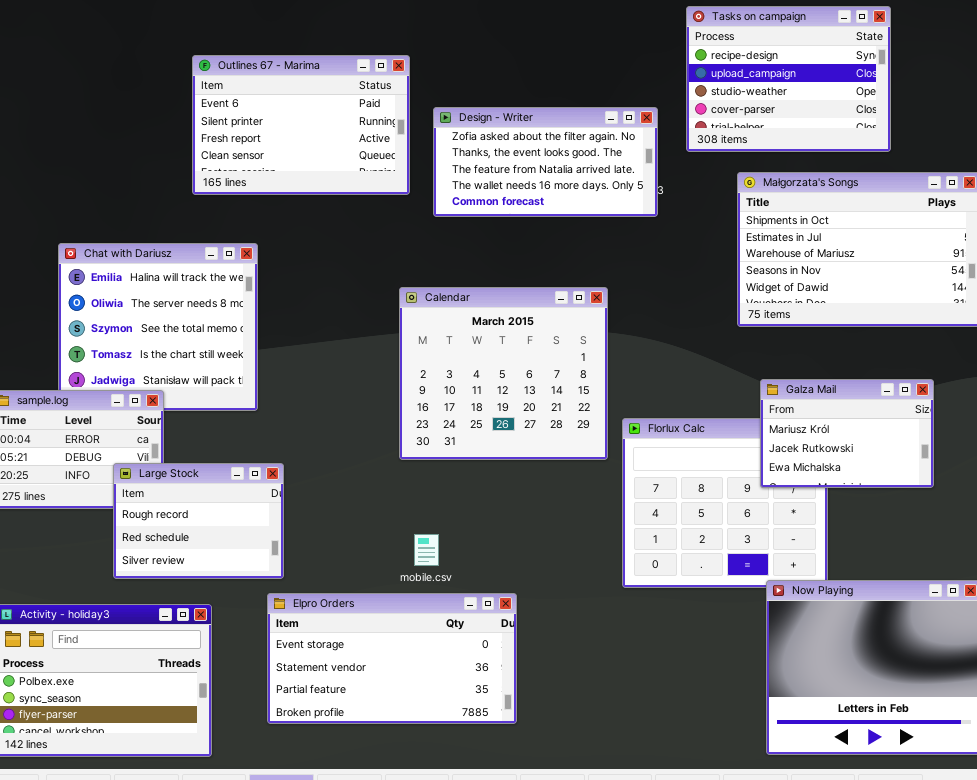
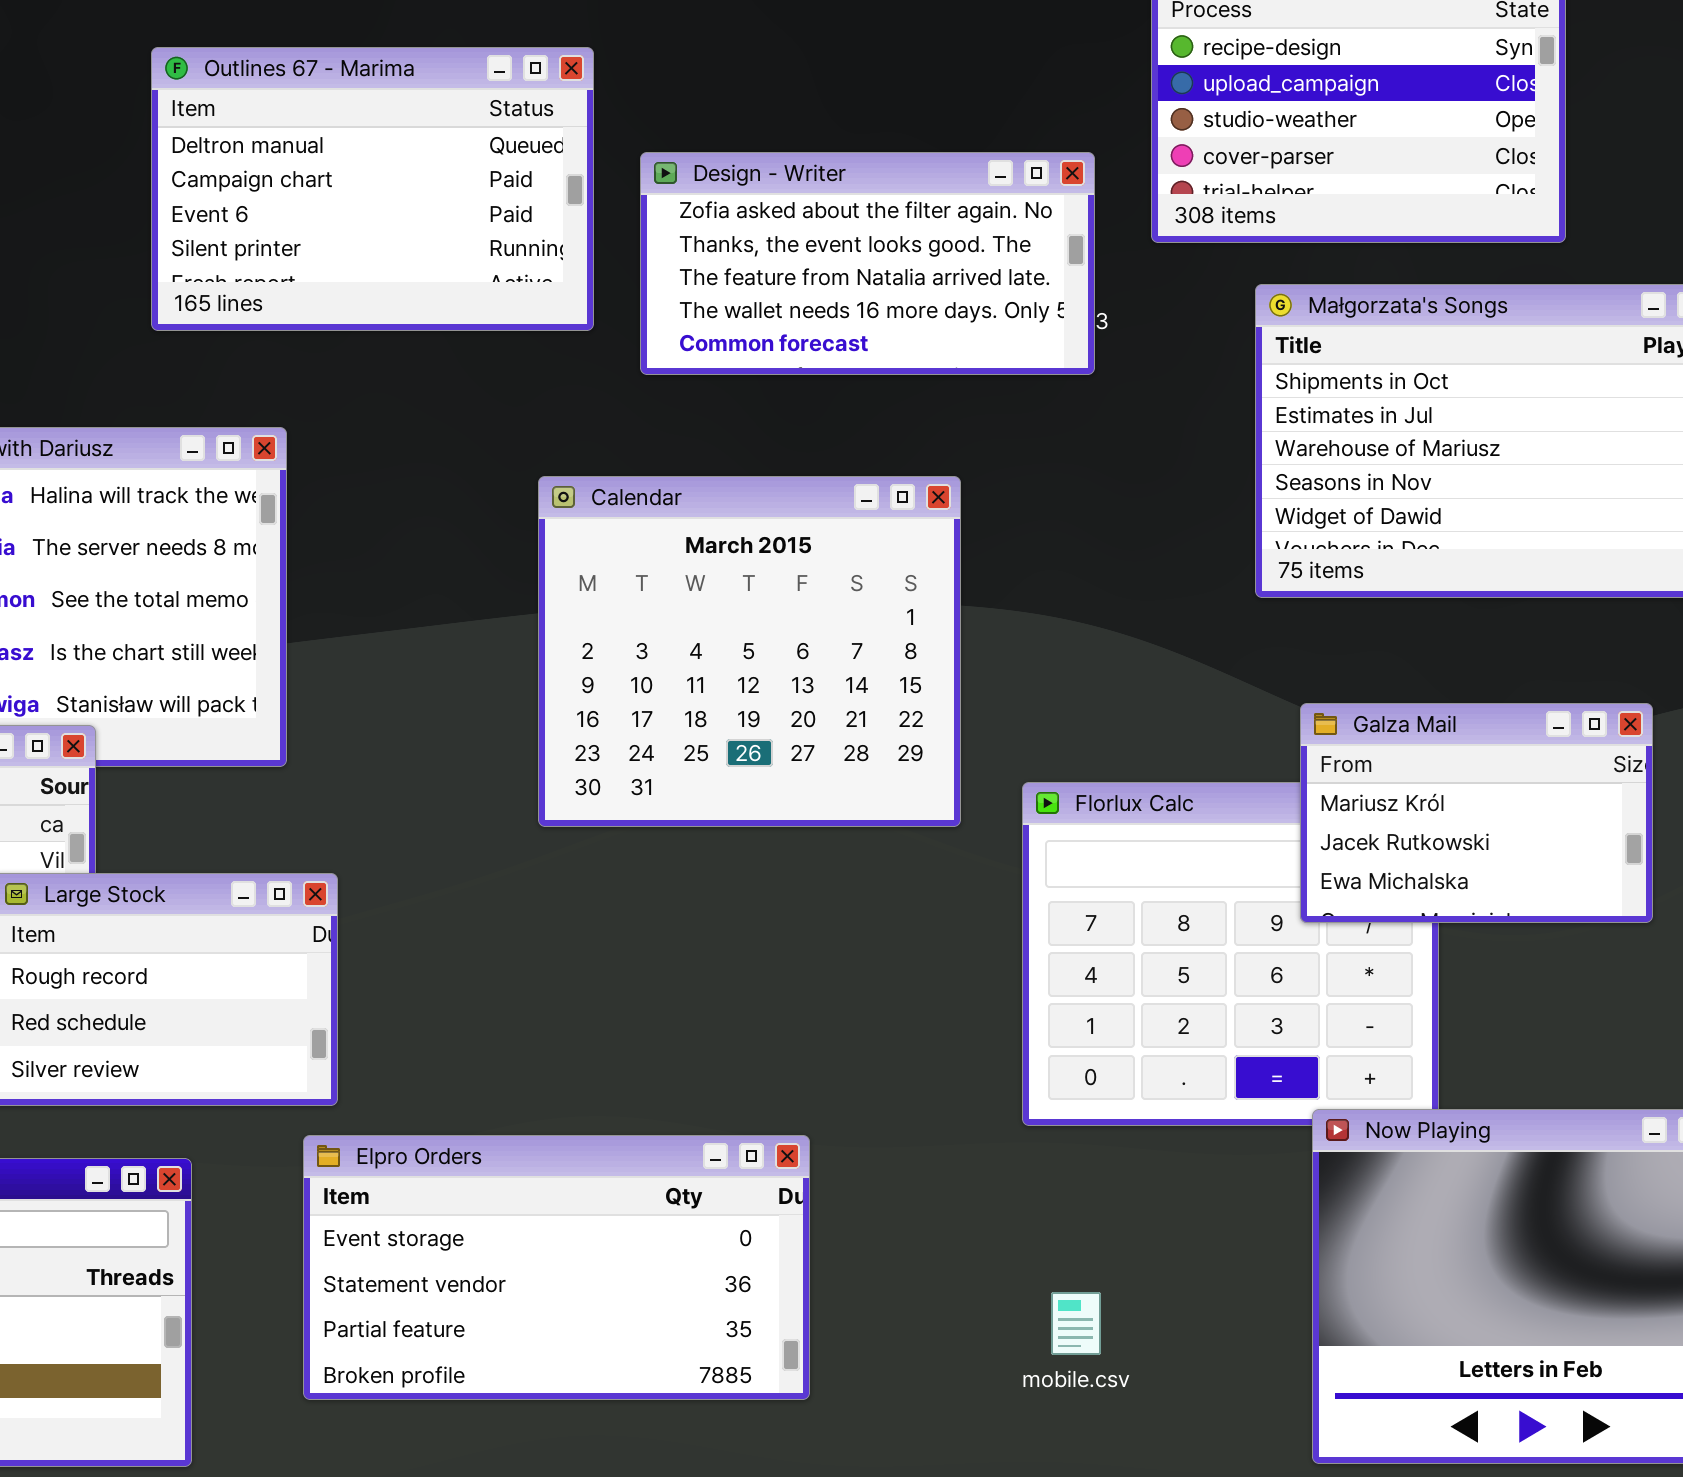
Outlines 67 - Marima: [192,55,410,195] -> [151,47,594,331], scrolled up 2 rows
Calendar: [399,287,608,460] -> [538,476,961,827], moved
mobile.csv: [414,534,439,566] -> [1051,1292,1101,1355], moved

